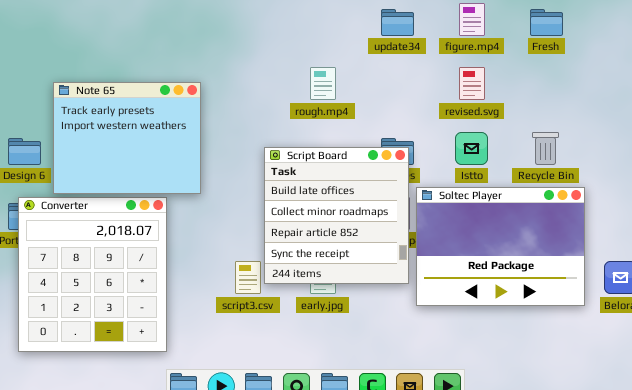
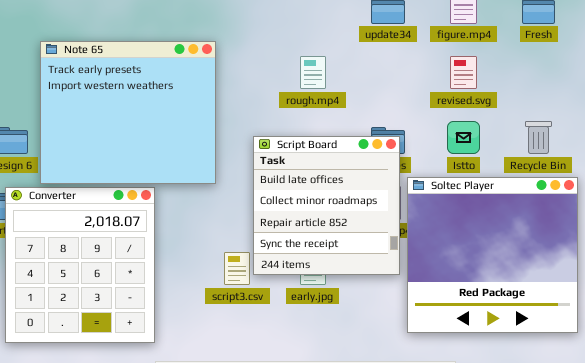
Note 65: [53,82,201,194] -> [40,41,216,184], resized
Soltec Player: [416,187,585,306] -> [407,177,578,333], resized

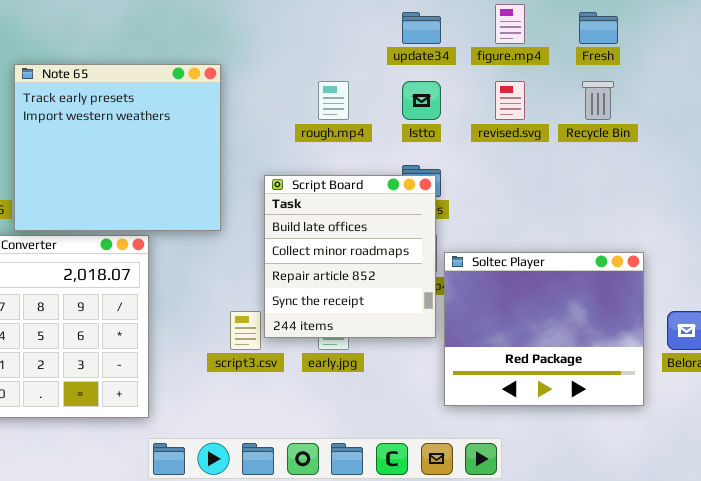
Istto: [447,121,480,154] -> [402,81,441,120], moved
Recycle Bin: [525,121,552,154] -> [582,81,614,120], moved
Soltec Player: [407,177,578,333] -> [444,252,644,406], resized

